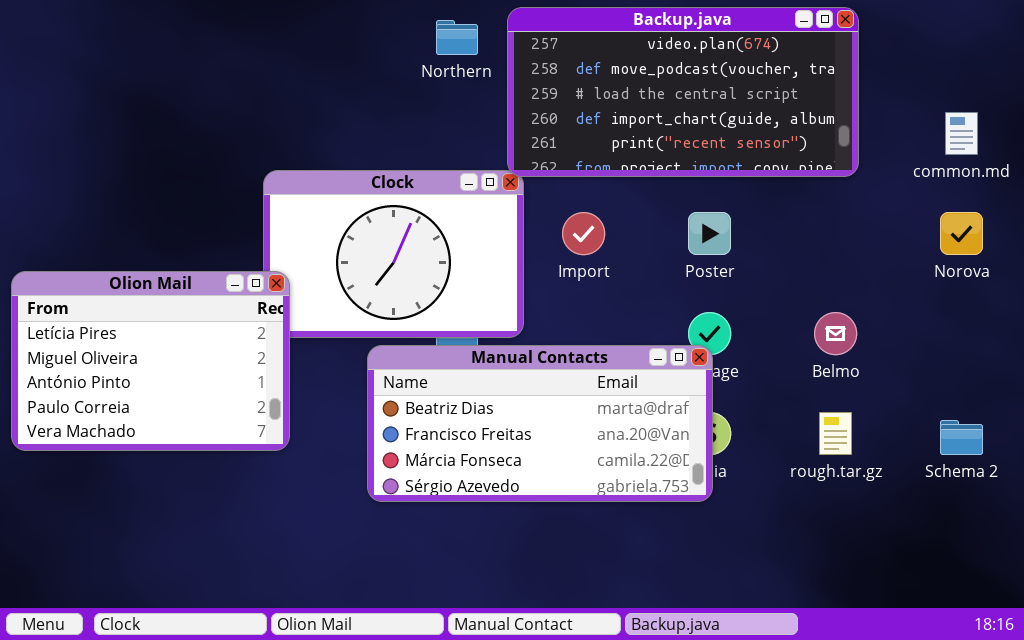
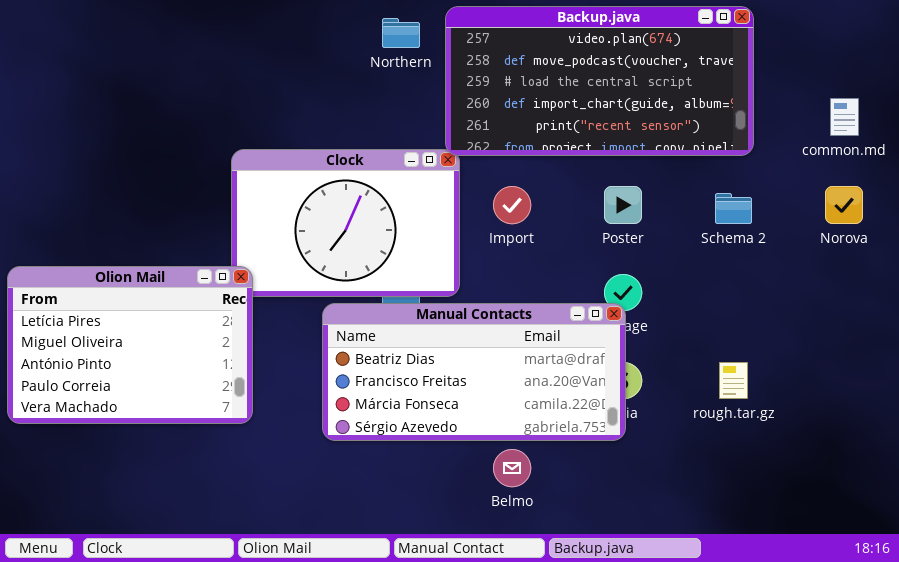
Olion Mail: [11,271,290,451] -> [7,266,253,424], moved
Belmo: [814,312,857,355] -> [493,449,531,487], moved
Schema 2: [940,420,983,455] -> [715,193,752,224], moved

